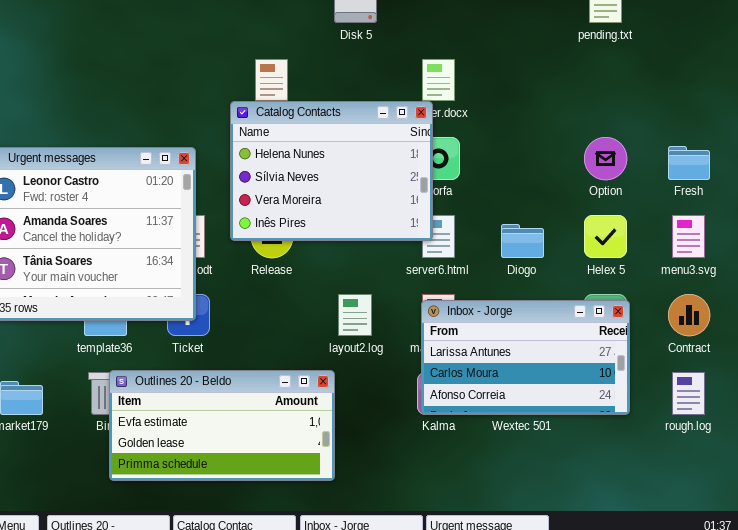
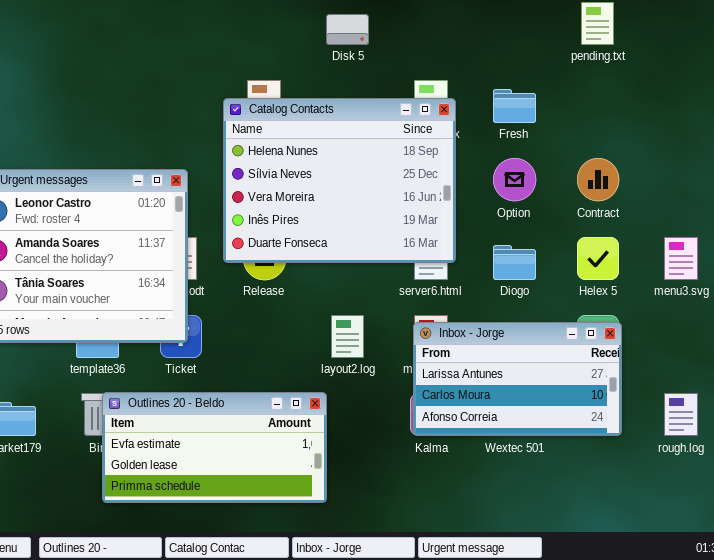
Catalog Contacts: [230,101,433,241] -> [223,98,456,263], resized
Option: [584,137,627,180] -> [493,158,536,201], moved
Fresh: [668,146,710,180] -> [493,89,536,123], moved
Contract: [668,294,710,336] -> [577,158,619,201], moved

